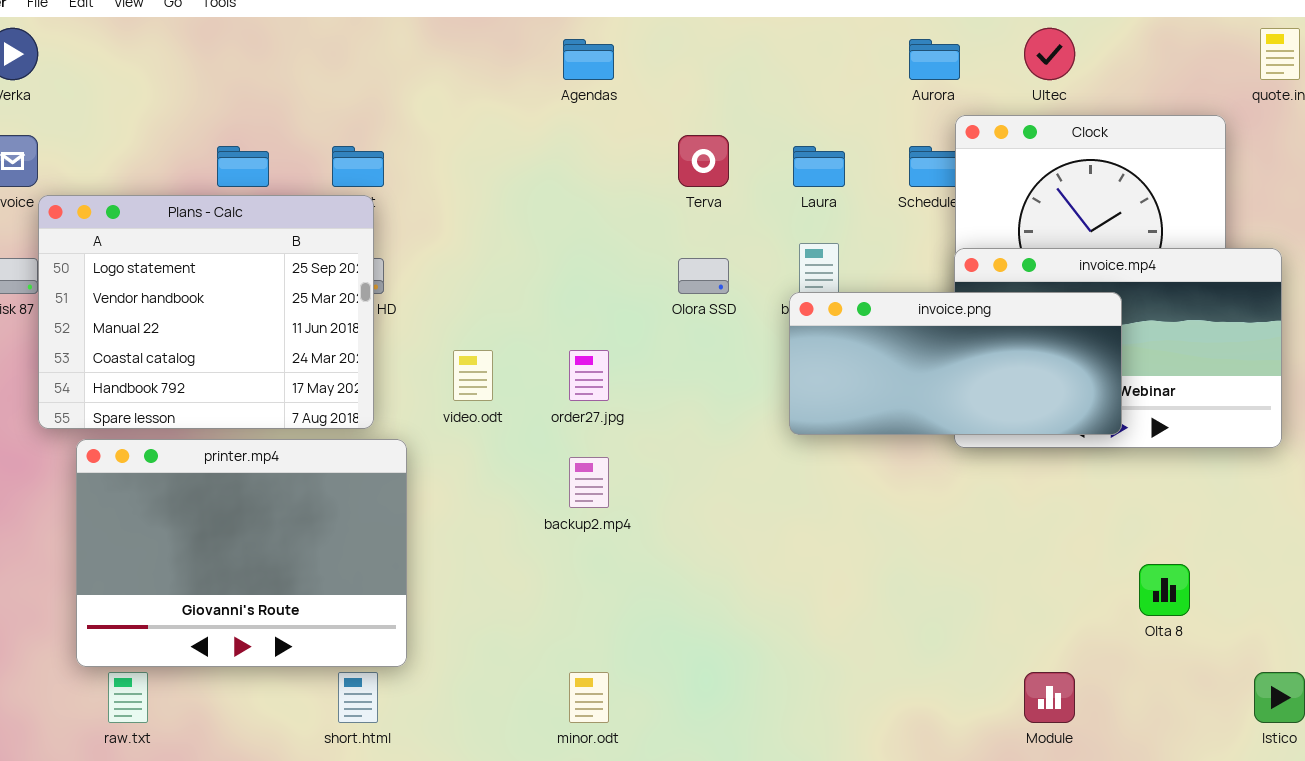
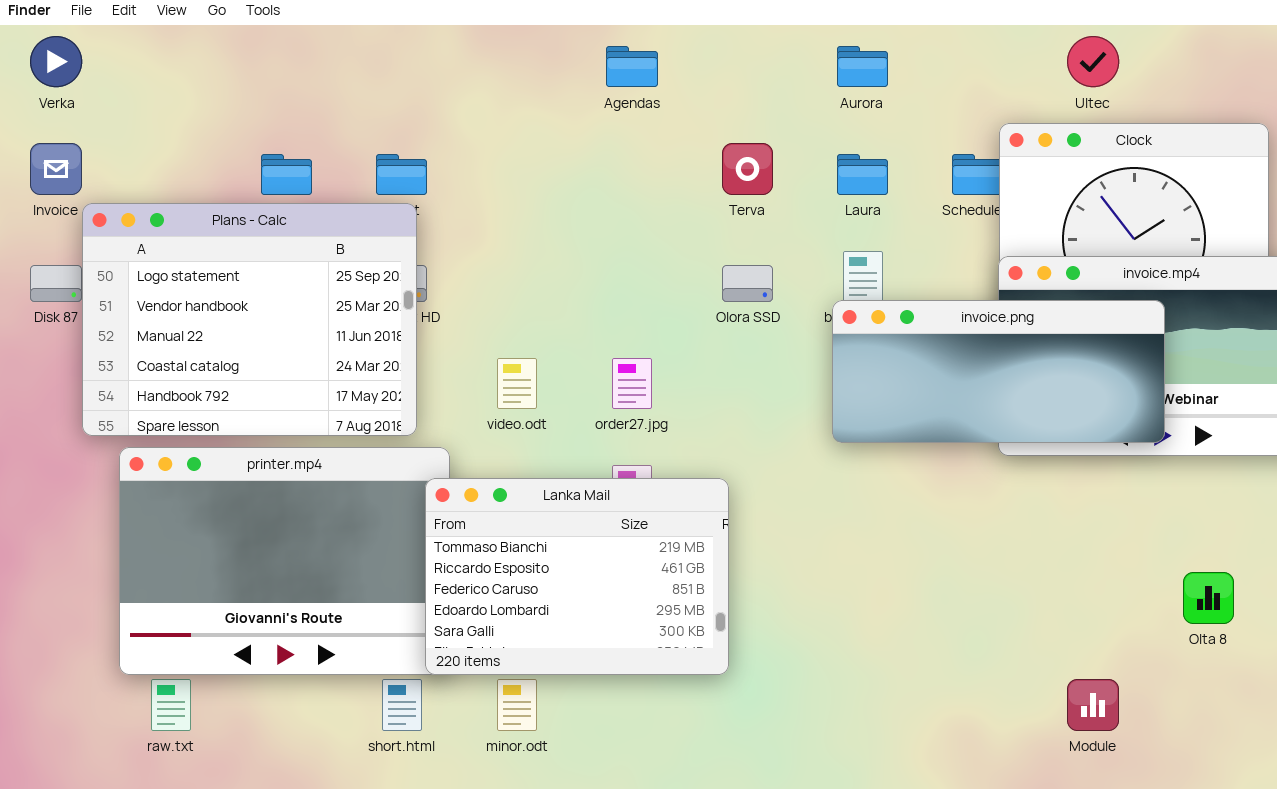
Aurora: [909,39,960,80] -> [837,46,888,87], moved
Lanka Mail: none -> [425,478,729,675], opened
minor.odt: [569,672,609,723] -> [497,679,537,731], moved

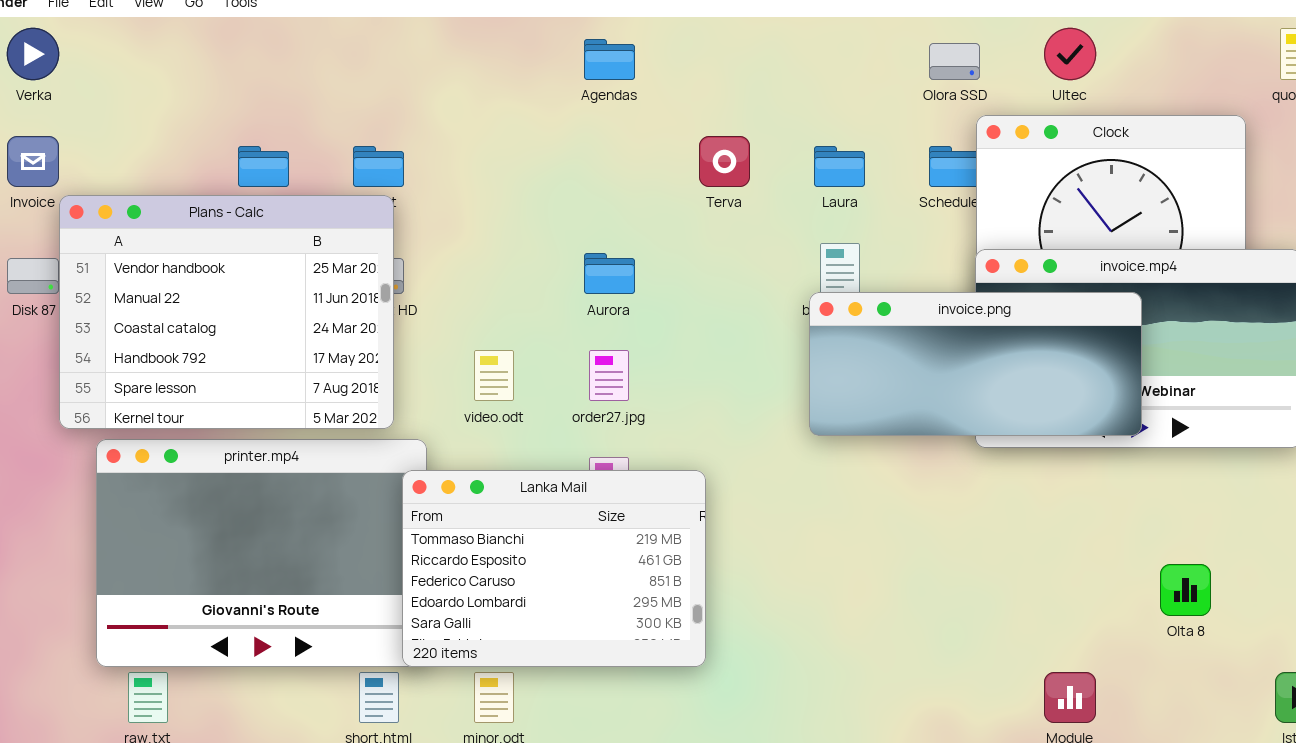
Aurora: [837,46,888,87] -> [584,253,635,294], moved
Plans - Calc: [82,203,417,436] -> [59,195,394,429], scrolled down 1 row
Olora SSD: [722,265,773,302] -> [929,43,980,80], moved

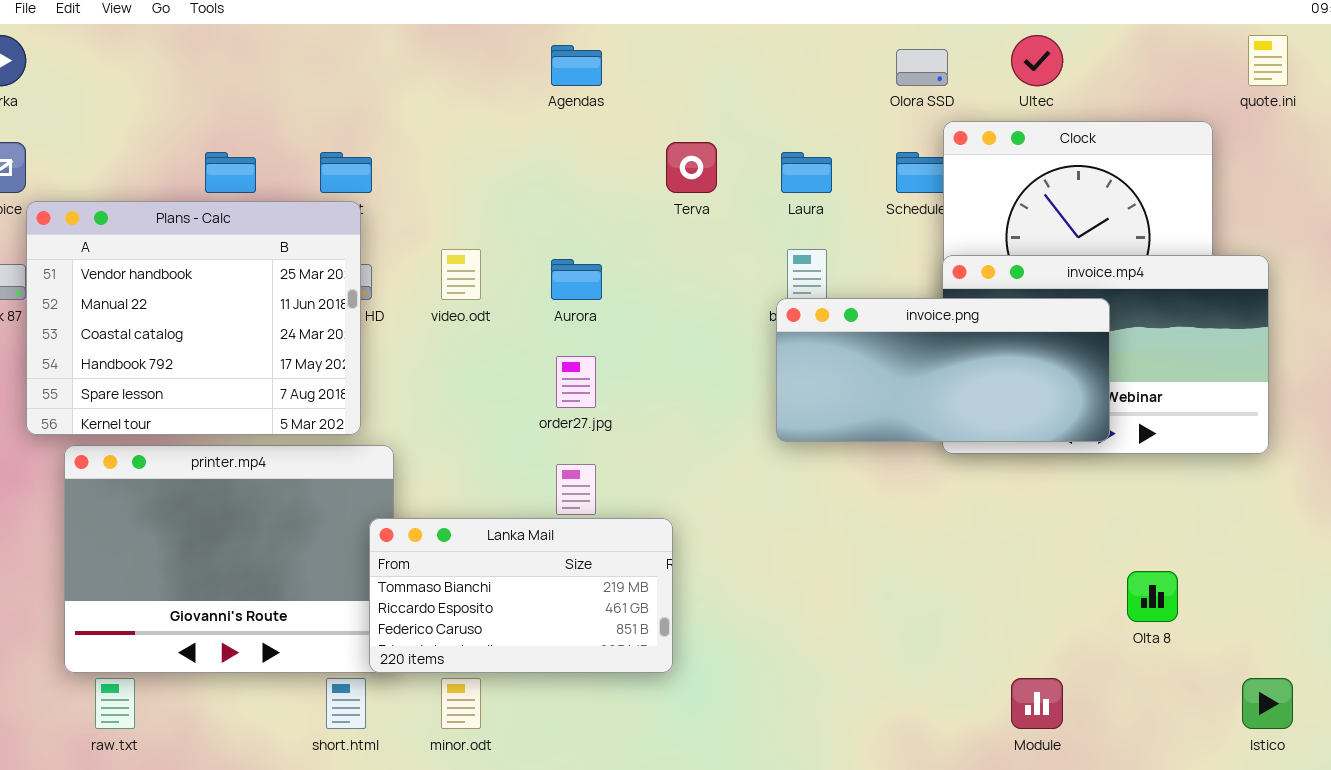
video.odt: [474,350,514,401] -> [441,249,481,300], moved
Lanka Mail: [402,470,706,667] -> [369,518,673,673], resized

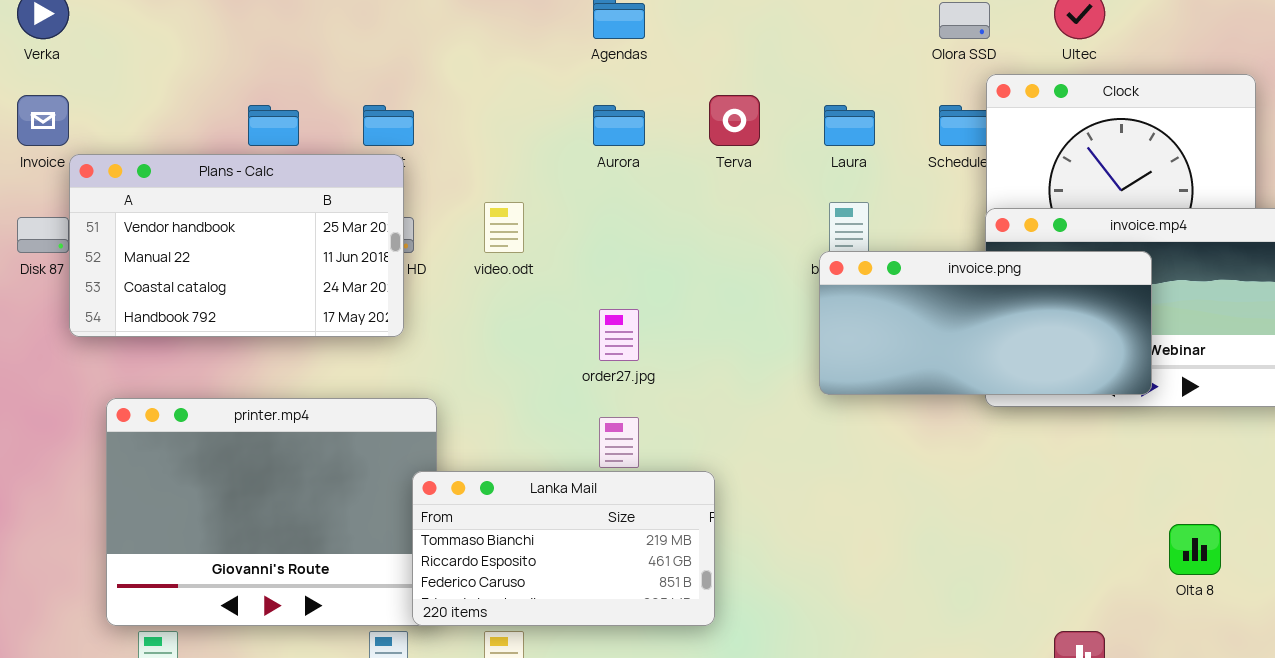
Plans - Calc: [26,201,361,435] -> [69,154,404,337], resized
Aurora: [551,259,602,300] -> [593,105,645,146], moved

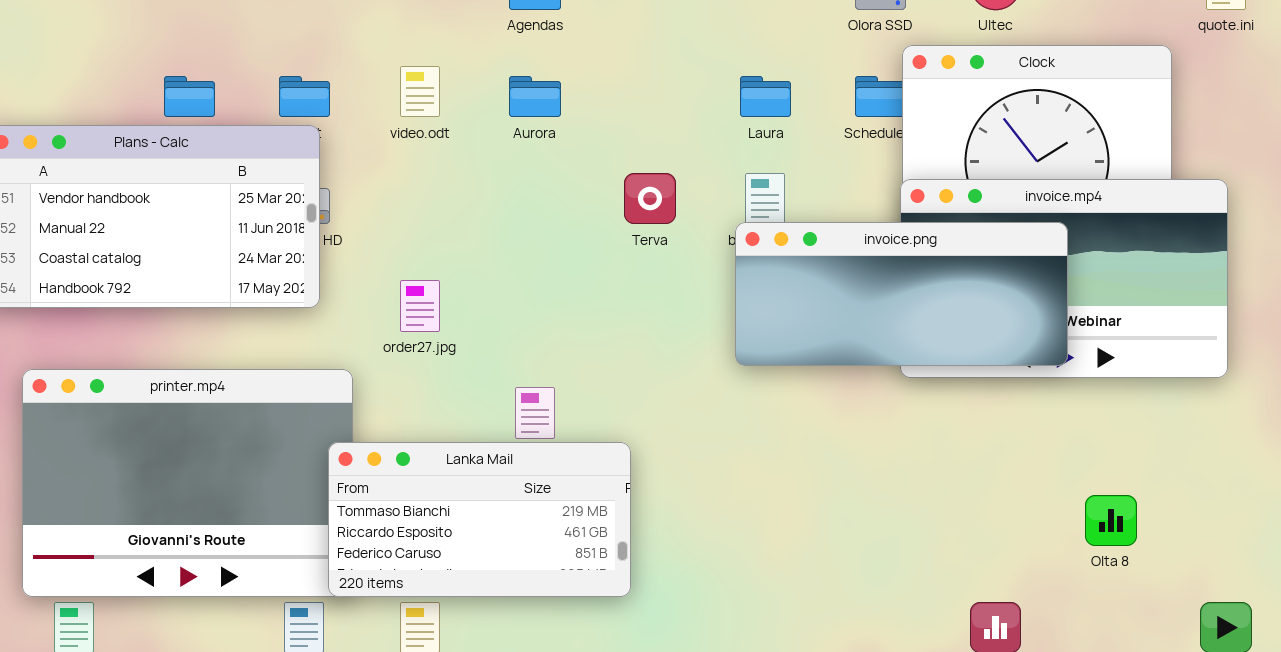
Terva: [709,95,760,146] -> [624,173,676,224], moved
video.odt: [484,202,524,253] -> [400,66,440,117], moved
order27.jpg: [599,309,639,361] -> [400,280,440,332], moved

